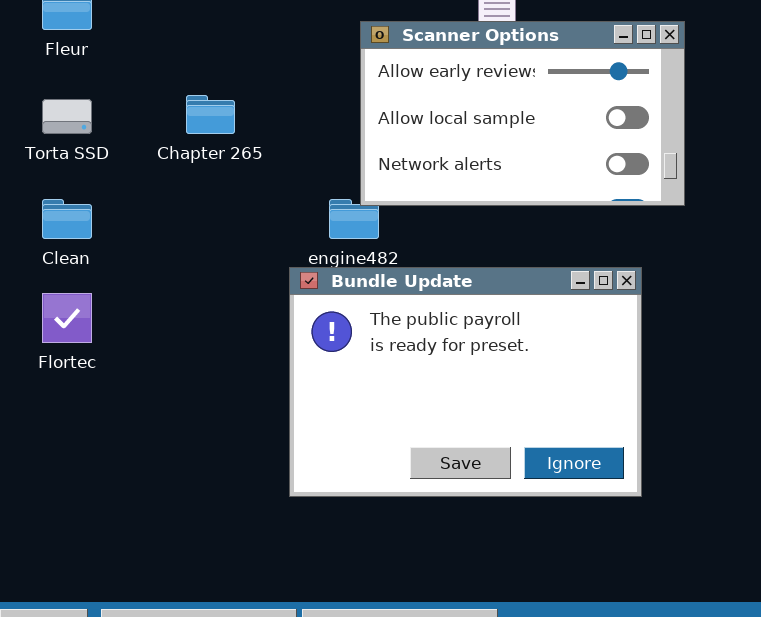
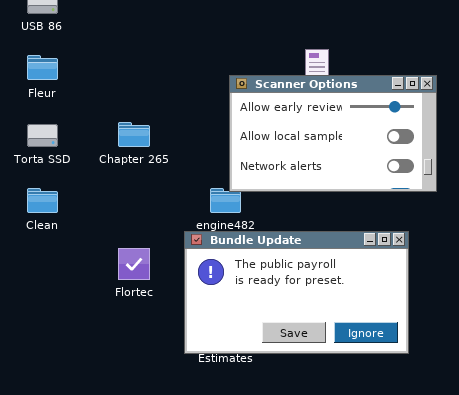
Bundle Update: [289,267,642,497] -> [184,231,409,354], resized
Flortec: [42,293,92,343] -> [118,248,150,280], moved

